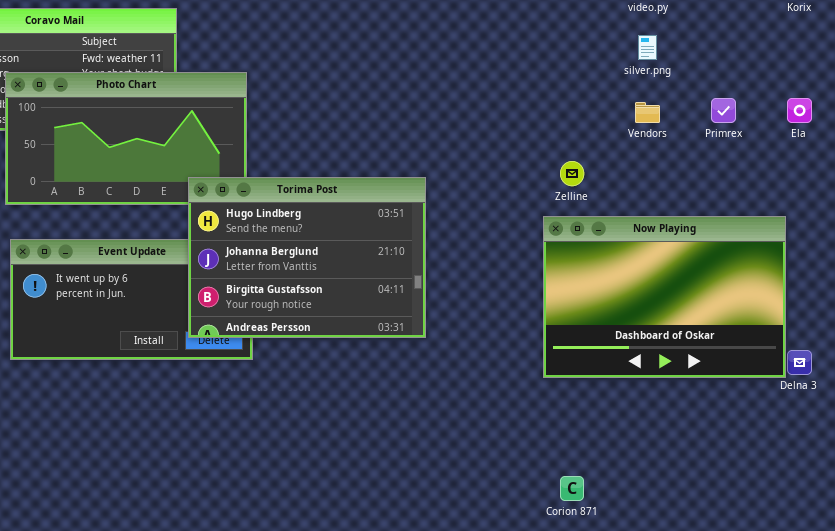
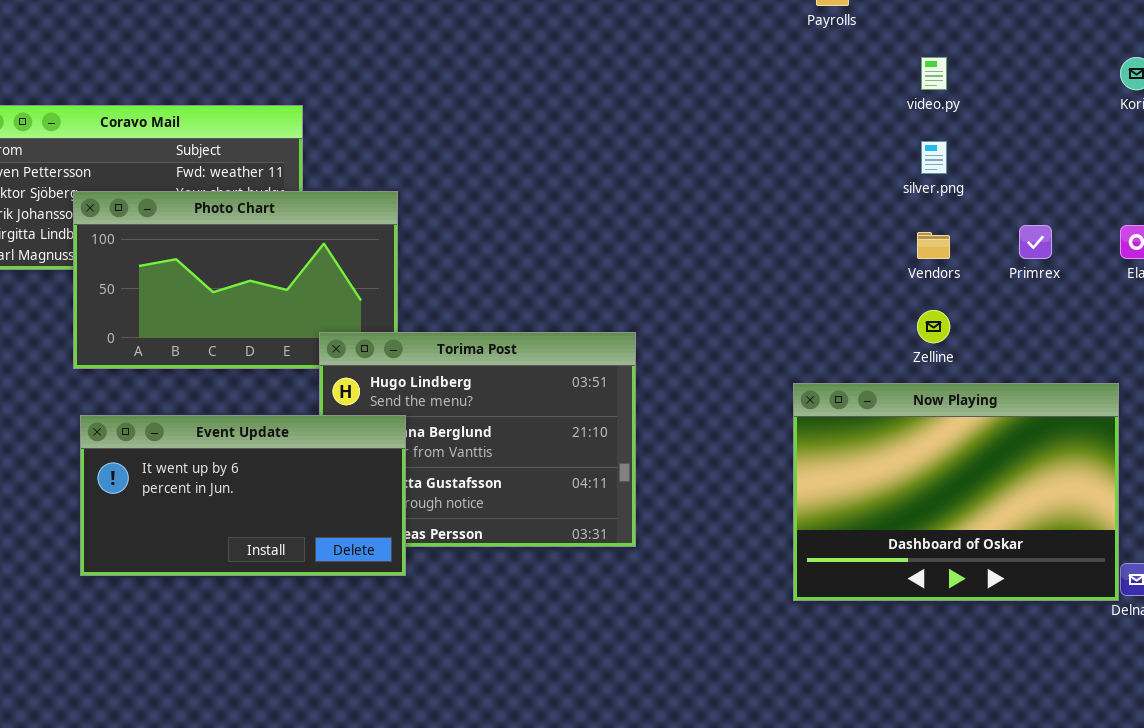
Zelline: [560,161,584,186] -> [917,310,950,343], moved
Event Update: [10,239,253,360] -> [80,415,406,576], raised

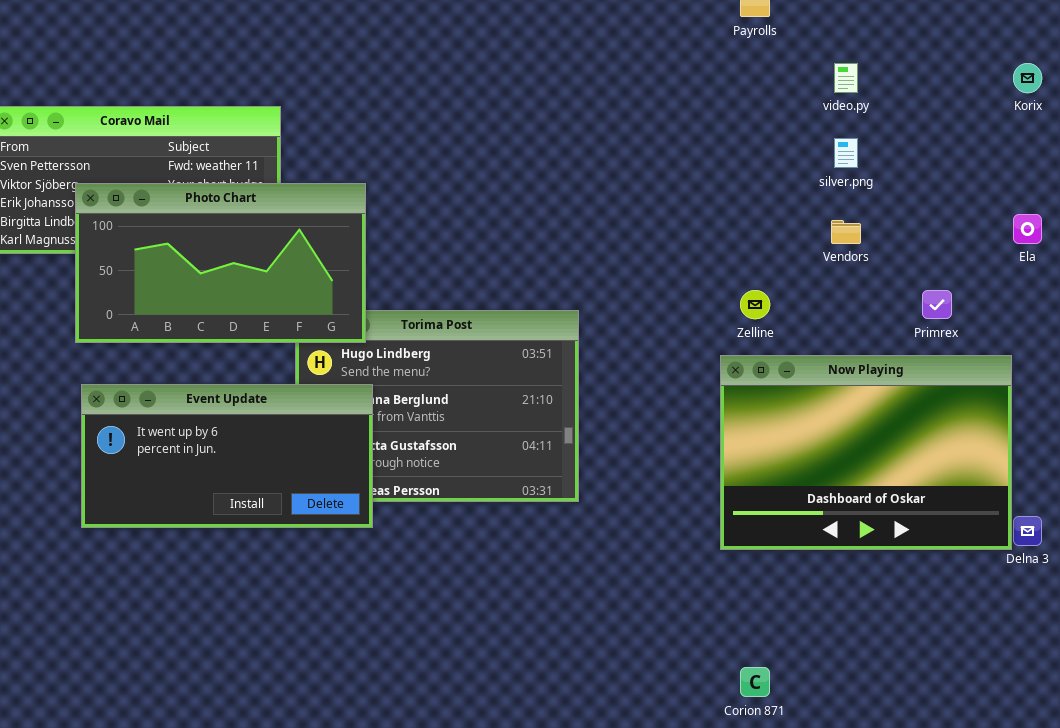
Photo Chart: [73,191,398,369] -> [75,183,366,343], raised
Primrex: [1019,225,1052,259] -> [922,290,952,319], moved
Zelline: [917,310,950,343] -> [740,290,770,319], moved

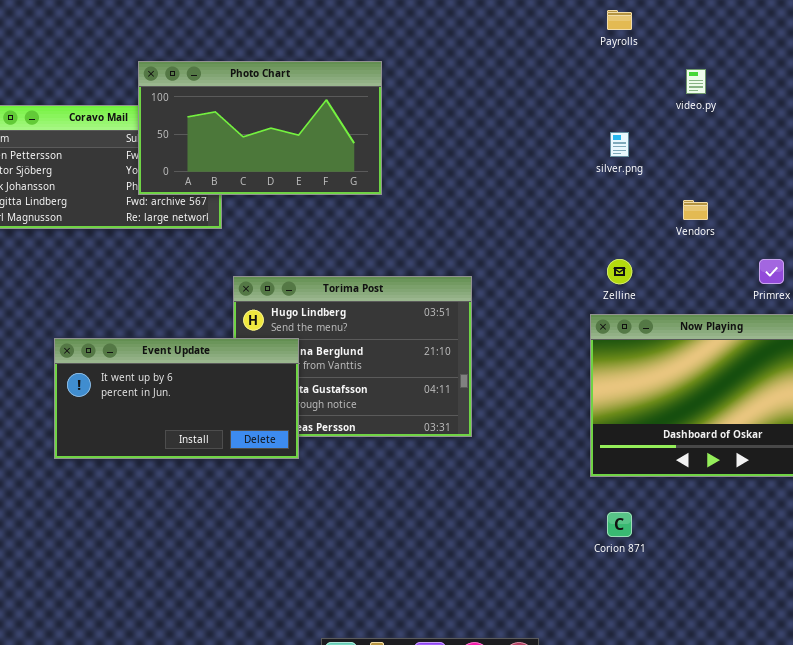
silver.png: [834,138,858,168] -> [610,132,629,157], moved
Photo Chart: [75,183,366,343] -> [138,61,382,195], moved
Corion 871: [740,667,770,697] -> [607,512,632,537], moved

